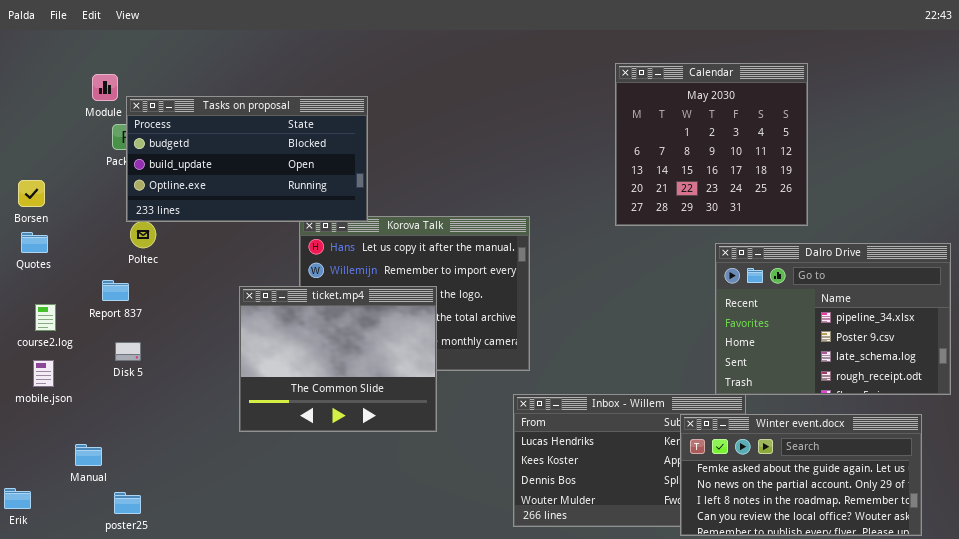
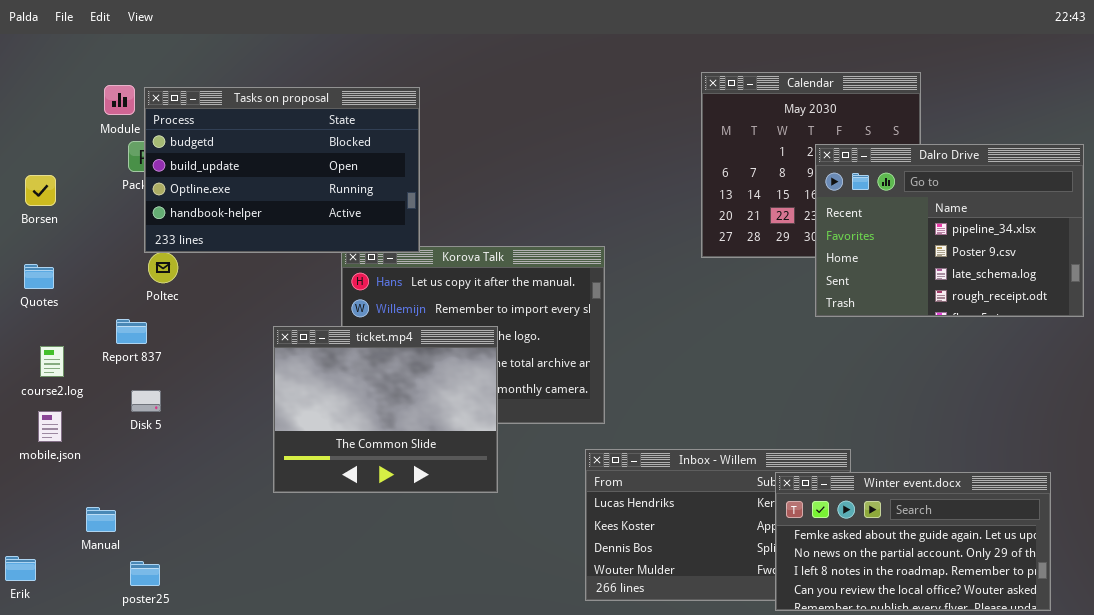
Tasks on proposal: [126,96,368,222] -> [144,87,420,253], resized
Borsen: [18,180,45,207] -> [25,175,56,206], moved
Dalro Drive: [715,243,951,395] -> [815,144,1084,317], moved

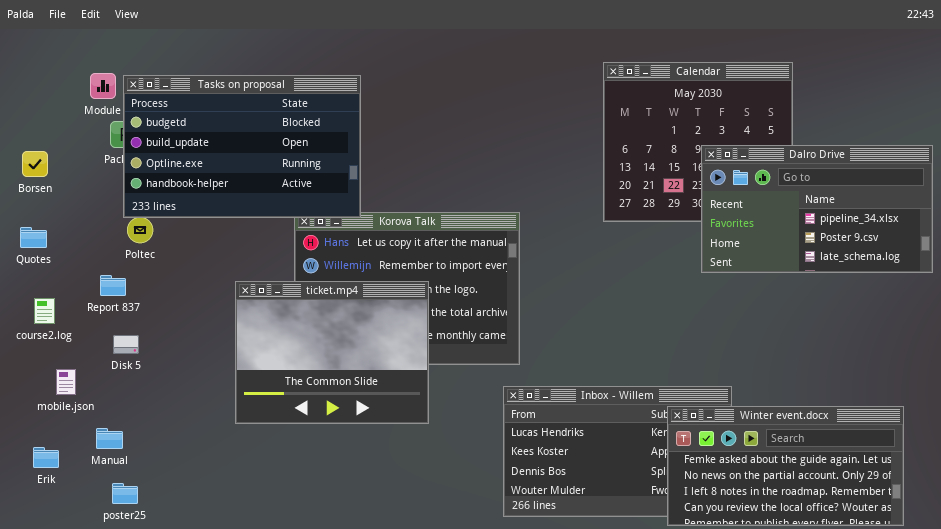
Dalro Drive: [815,144,1084,317] -> [701,145,933,273], resized
mobile.json: [38,411,62,442] -> [56,369,76,395], moved
Manual: [86,507,116,532] -> [96,428,123,449], moved
Erik: [5,556,36,581] -> [33,447,59,468], moved

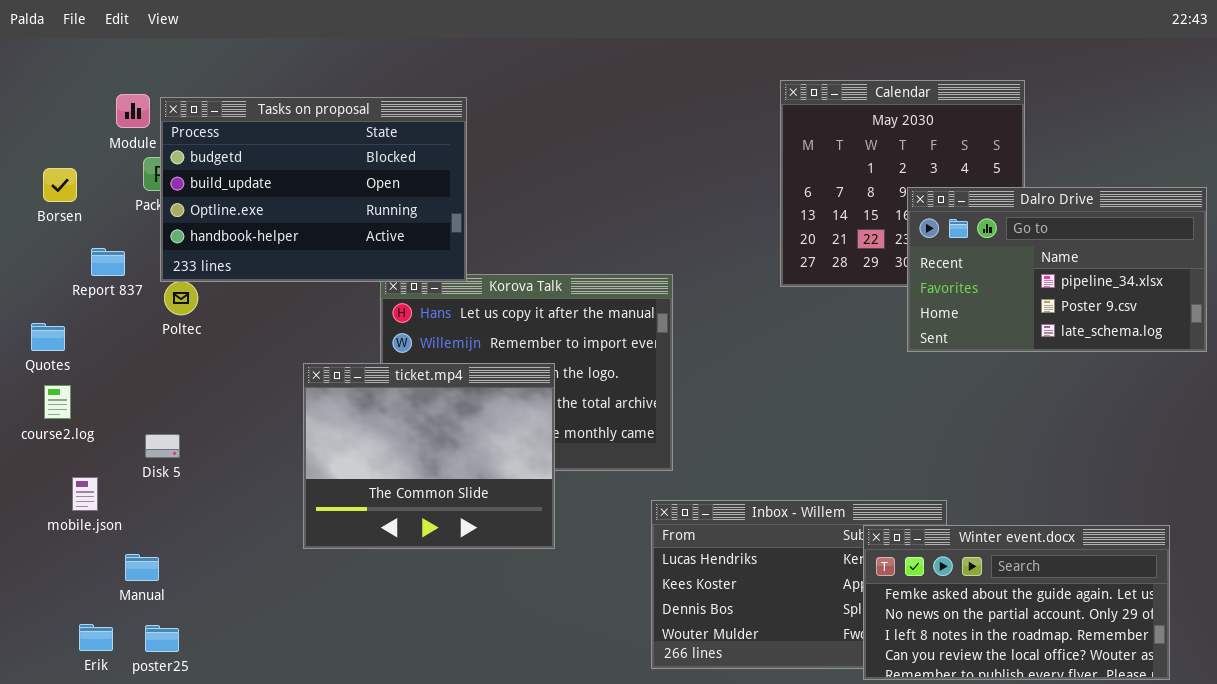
Borsen: [22,151,48,177] -> [43,168,77,202], moved
Quotes: [20,227,47,248] -> [31,323,65,351], moved
Report 837: [100,275,126,296] -> [91,248,125,276], moved
Erik: [33,447,59,468] -> [79,624,113,651], moved

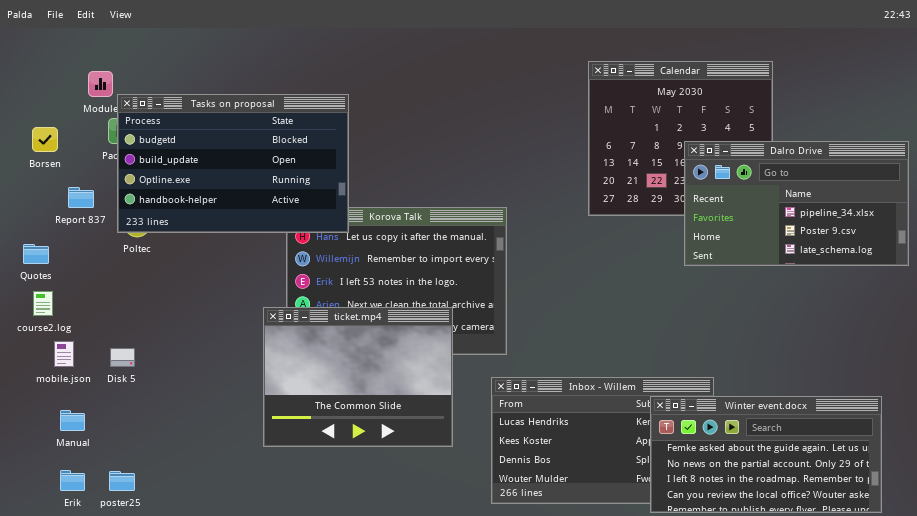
Tasks on proposal: [160,97,467,282] -> [117,94,349,233], moved
ticket.mp4: [303,363,555,549] -> [263,307,453,447], moved
Disk 5: [145,434,180,458] -> [110,348,135,367], moved
mobile.json: [72,477,98,511] -> [54,341,74,367], moved
Manual: [125,554,159,581] -> [60,410,85,431], moved

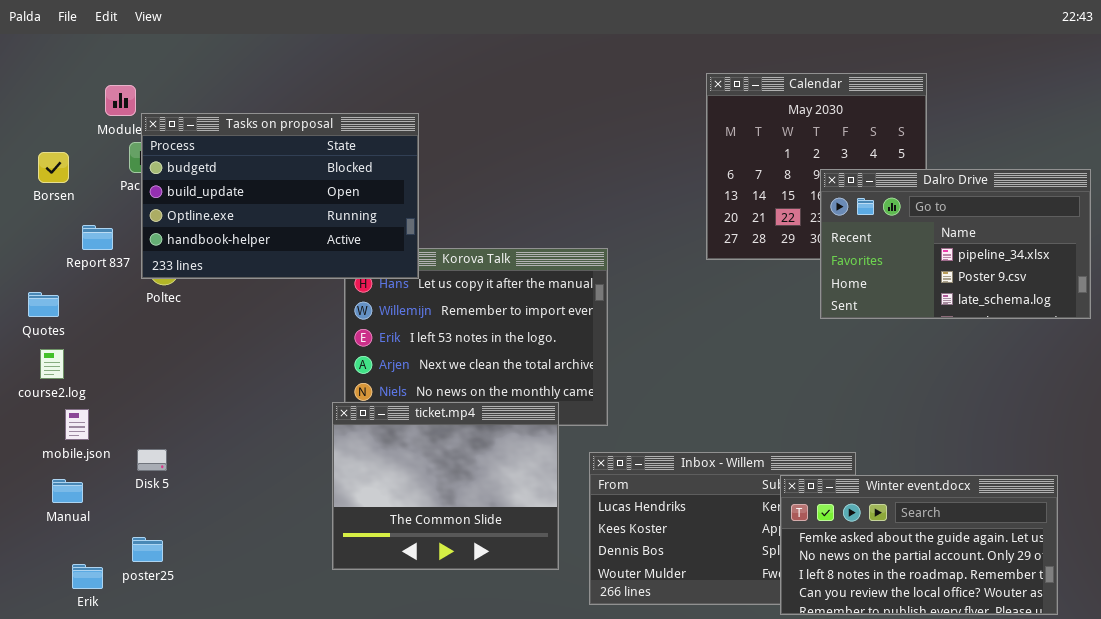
ticket.mp4: [263,307,453,447] -> [332,402,559,570], moved
Disk 5: [110,348,135,367] -> [137,449,167,471], moved
Manual: [60,410,85,431] -> [52,479,83,503], moved
poster25: [109,471,135,491] -> [132,537,163,562], moved

